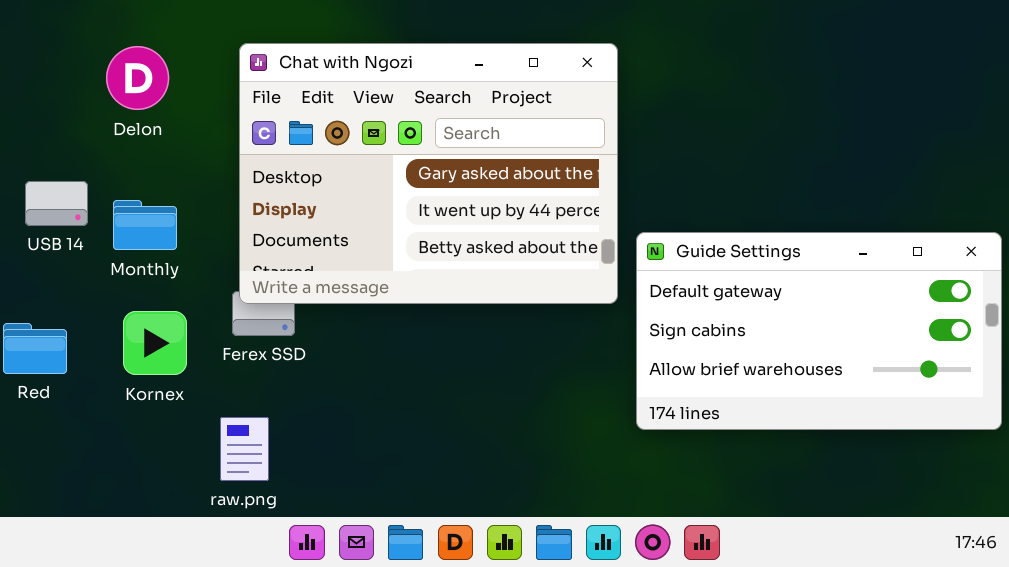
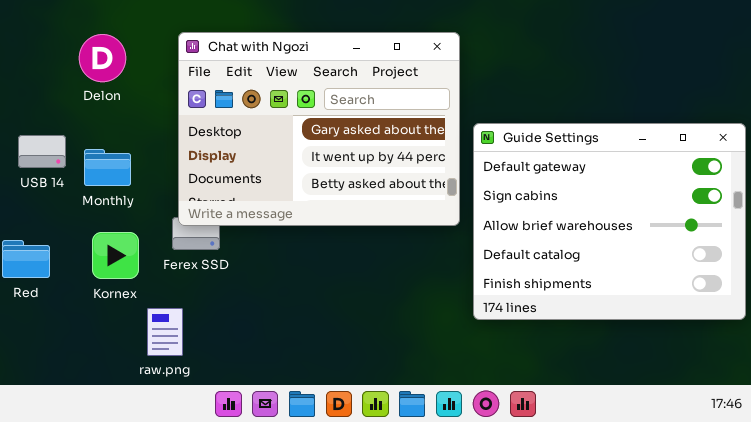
Guide Settings: [636,232,1002,430] -> [473,123,746,320], resized
raw.png: [220,417,269,481] -> [147,308,183,356], moved

